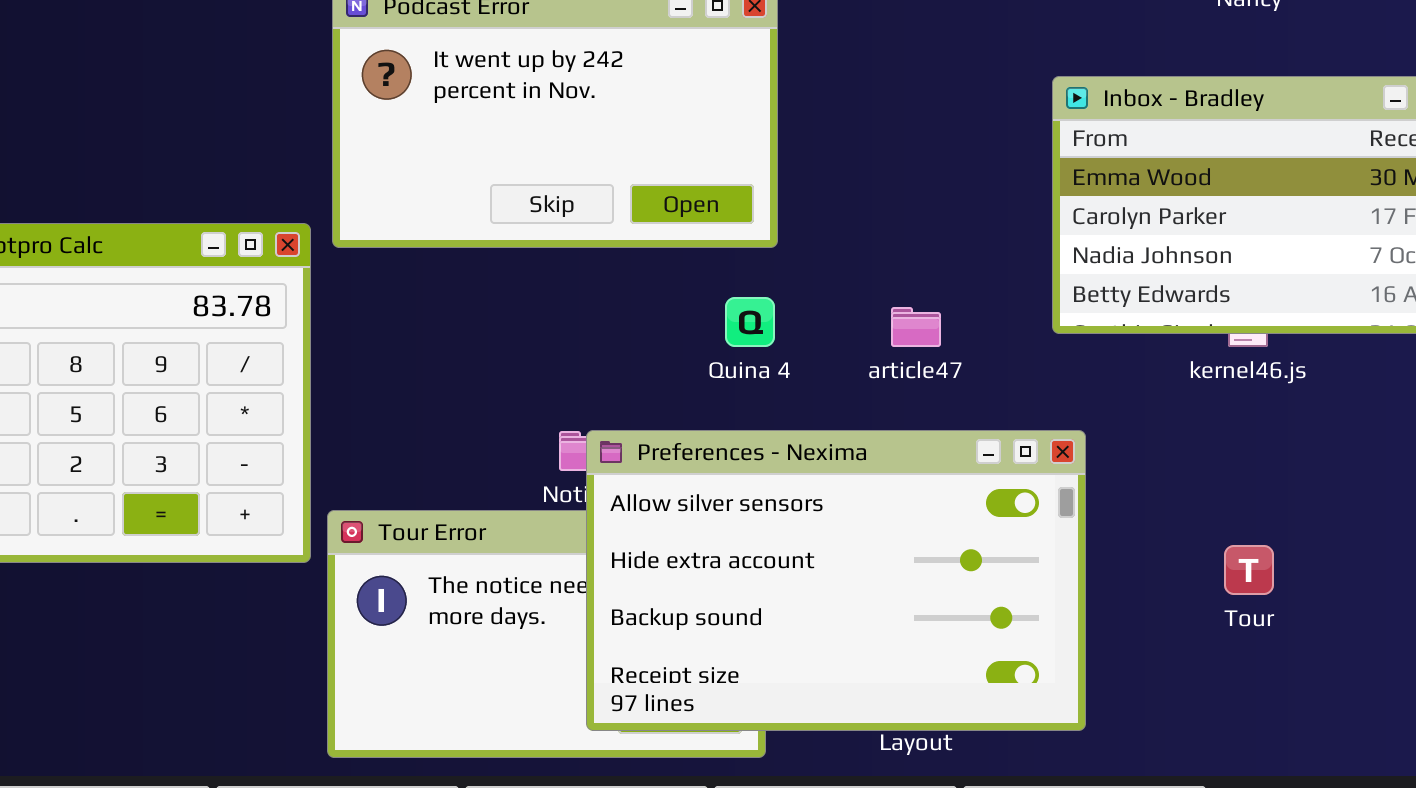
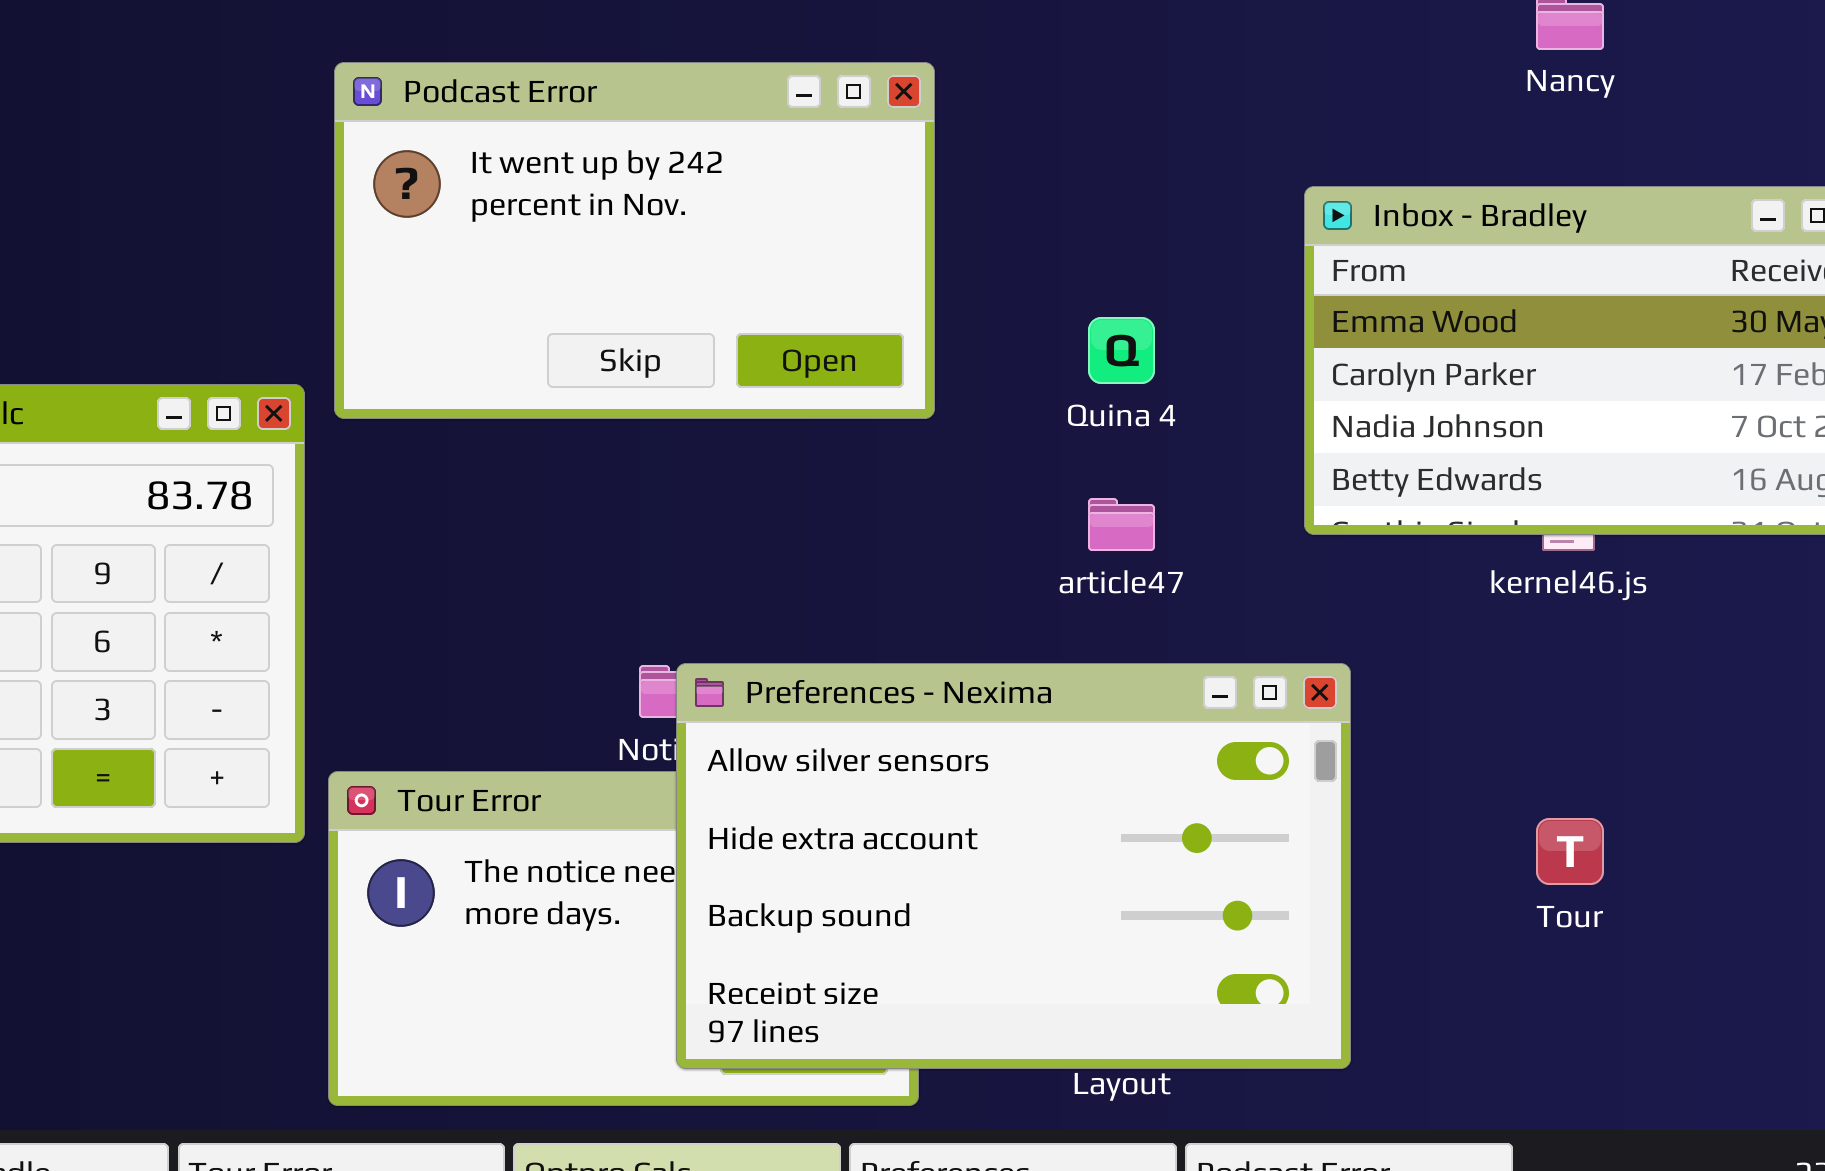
Quina 4: [725,297,775,347] -> [1088,317,1155,384], moved

